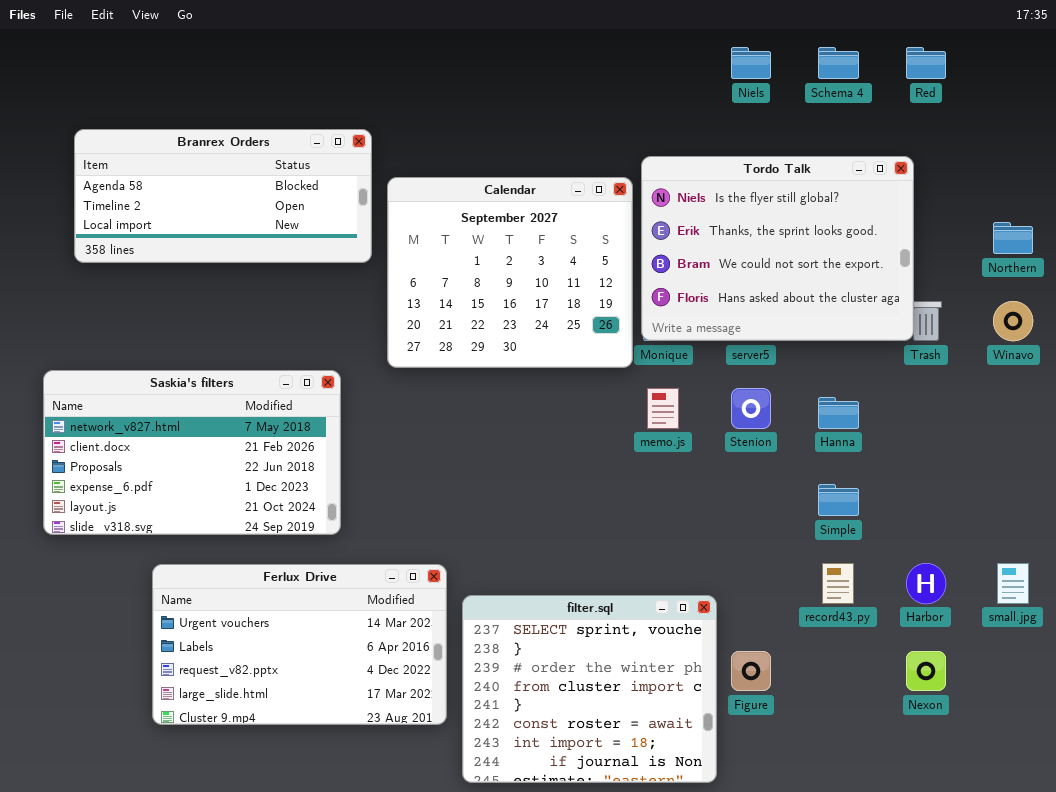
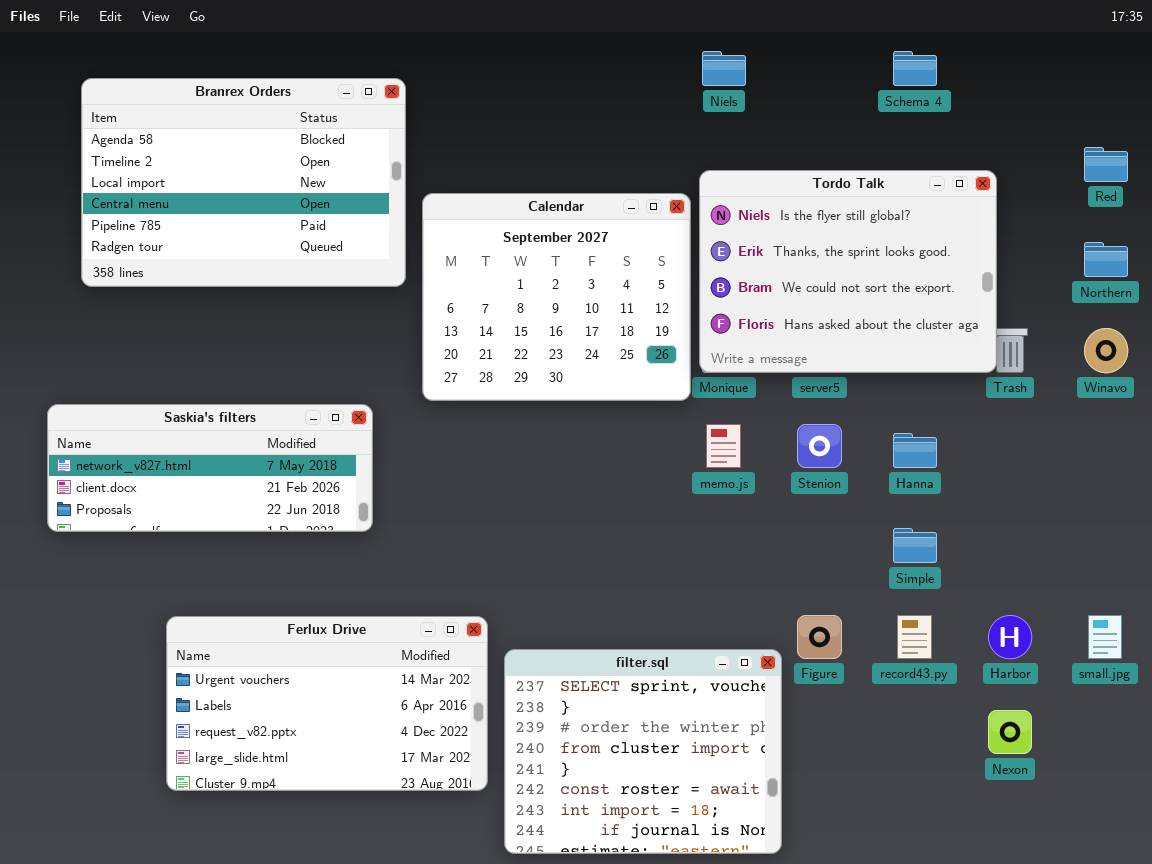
Niels: [731,47,771,79] -> [702,51,746,86], moved
Red: [906,47,946,79] -> [1084,147,1128,182], moved
Branrex Orders: [74,129,372,263] -> [81,78,406,287], resized
Saskia's filters: [43,370,341,535] -> [47,404,373,532], resized
Figure: [731,651,771,691] -> [797,615,842,659], moved

